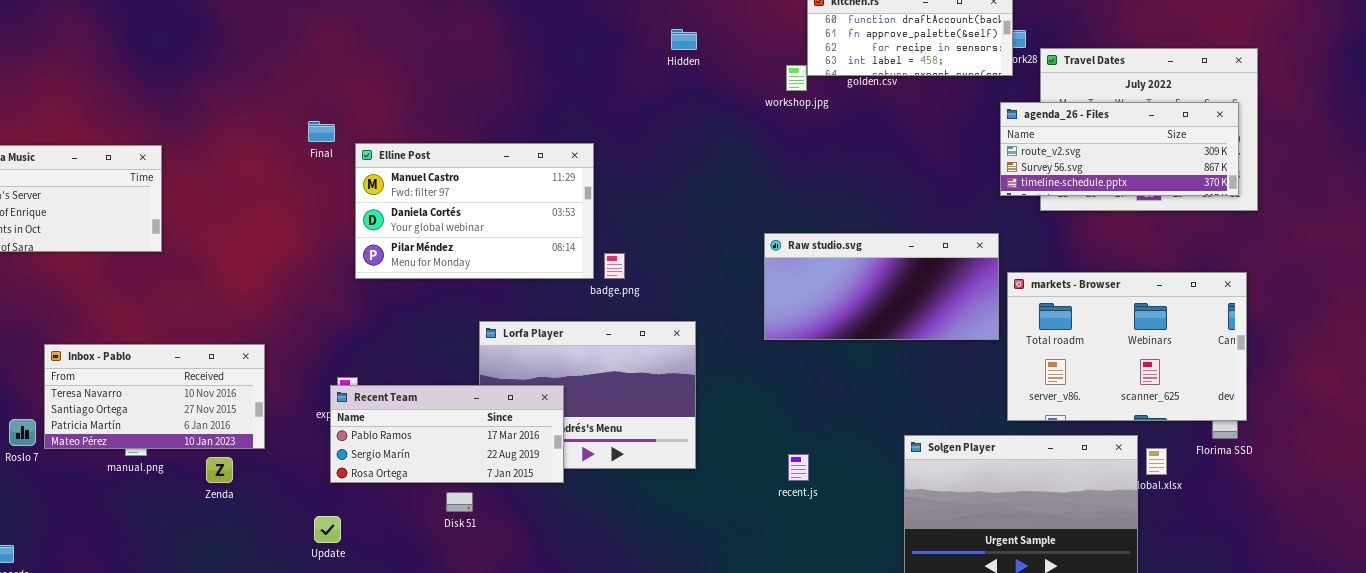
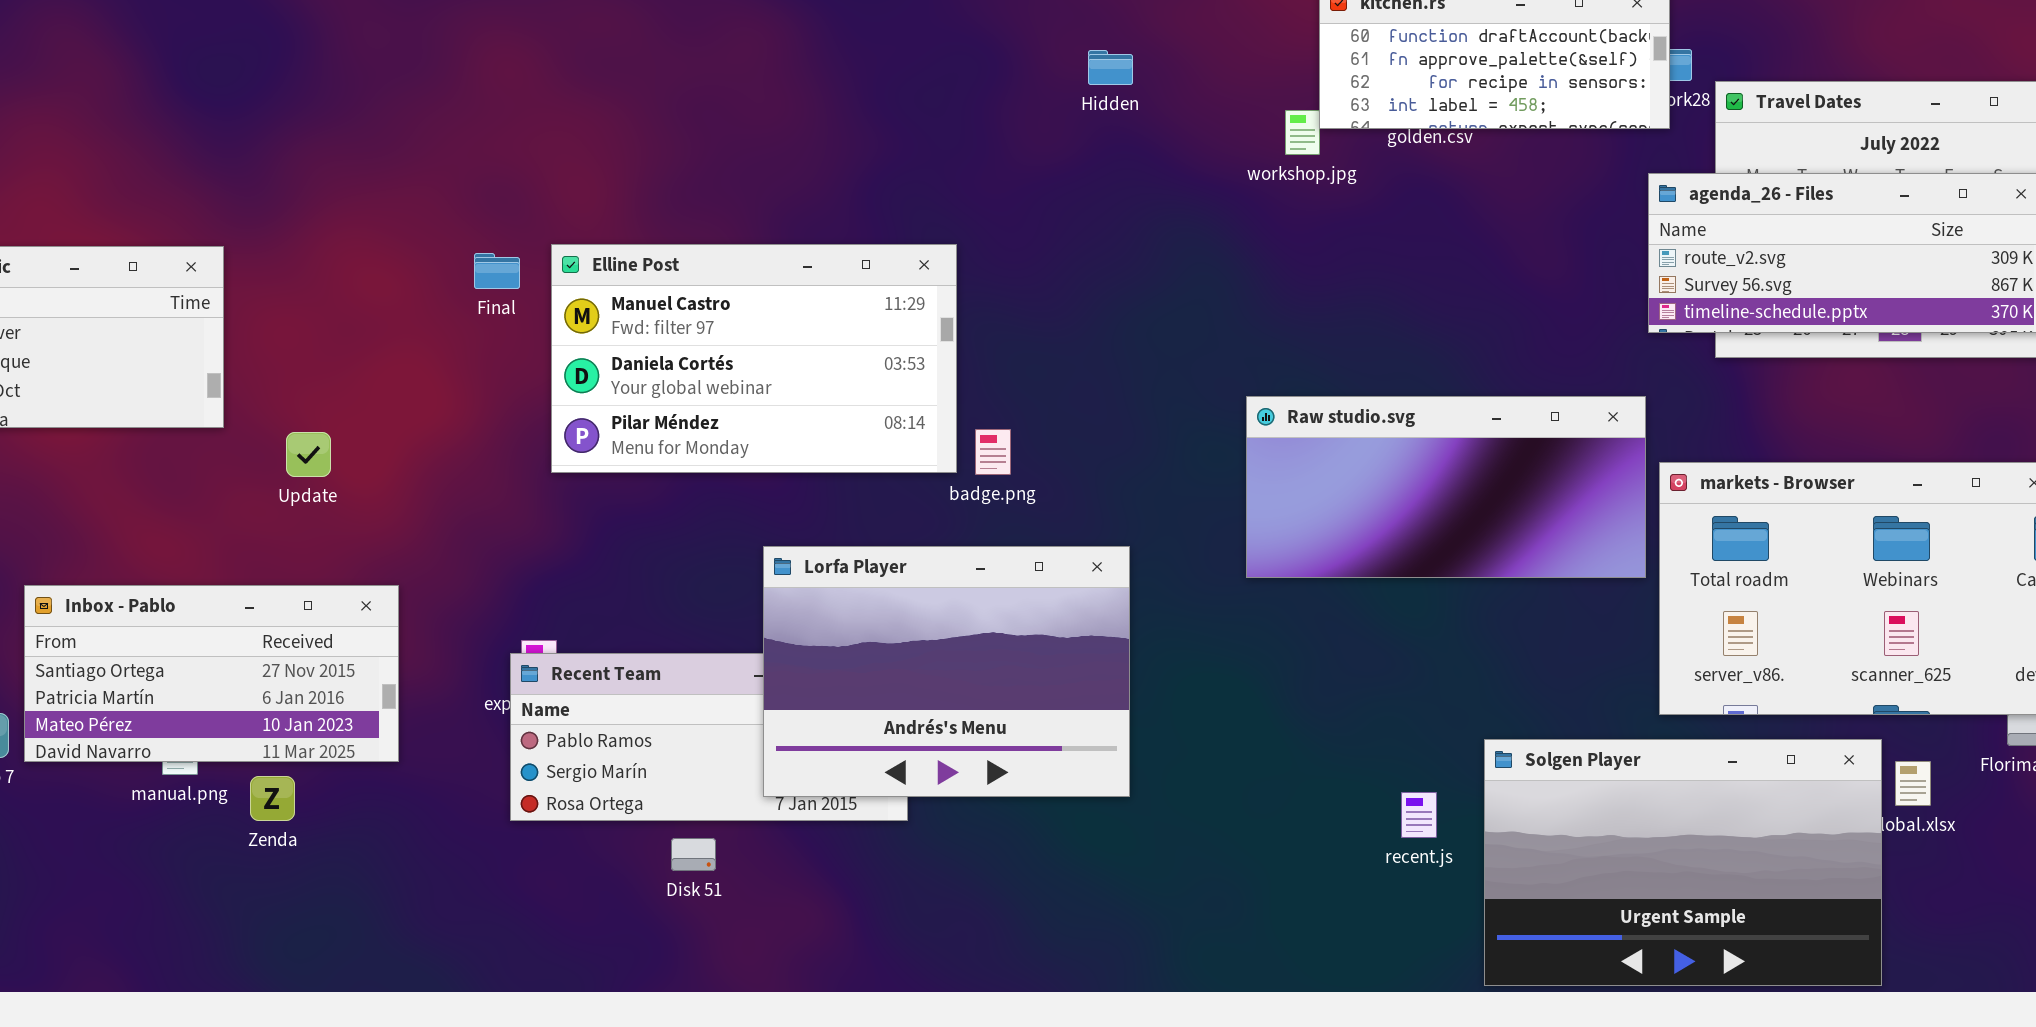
Final: [308,121,335,142] -> [474,253,520,289], moved
Lorfa Player: [479,321,696,469] -> [763,546,1130,797], raised
Inbox - Pablo: [44,344,265,449] -> [24,585,399,762], scrolled down 1 row
recent.js: [788,454,809,481] -> [1401,792,1437,838], moved
Zenda: [206,457,233,483] -> [250,776,295,821], moved
Disk 51: [446,492,473,512] -> [671,838,716,871], moved
Update: [314,516,341,543] -> [286,432,331,477], moved

